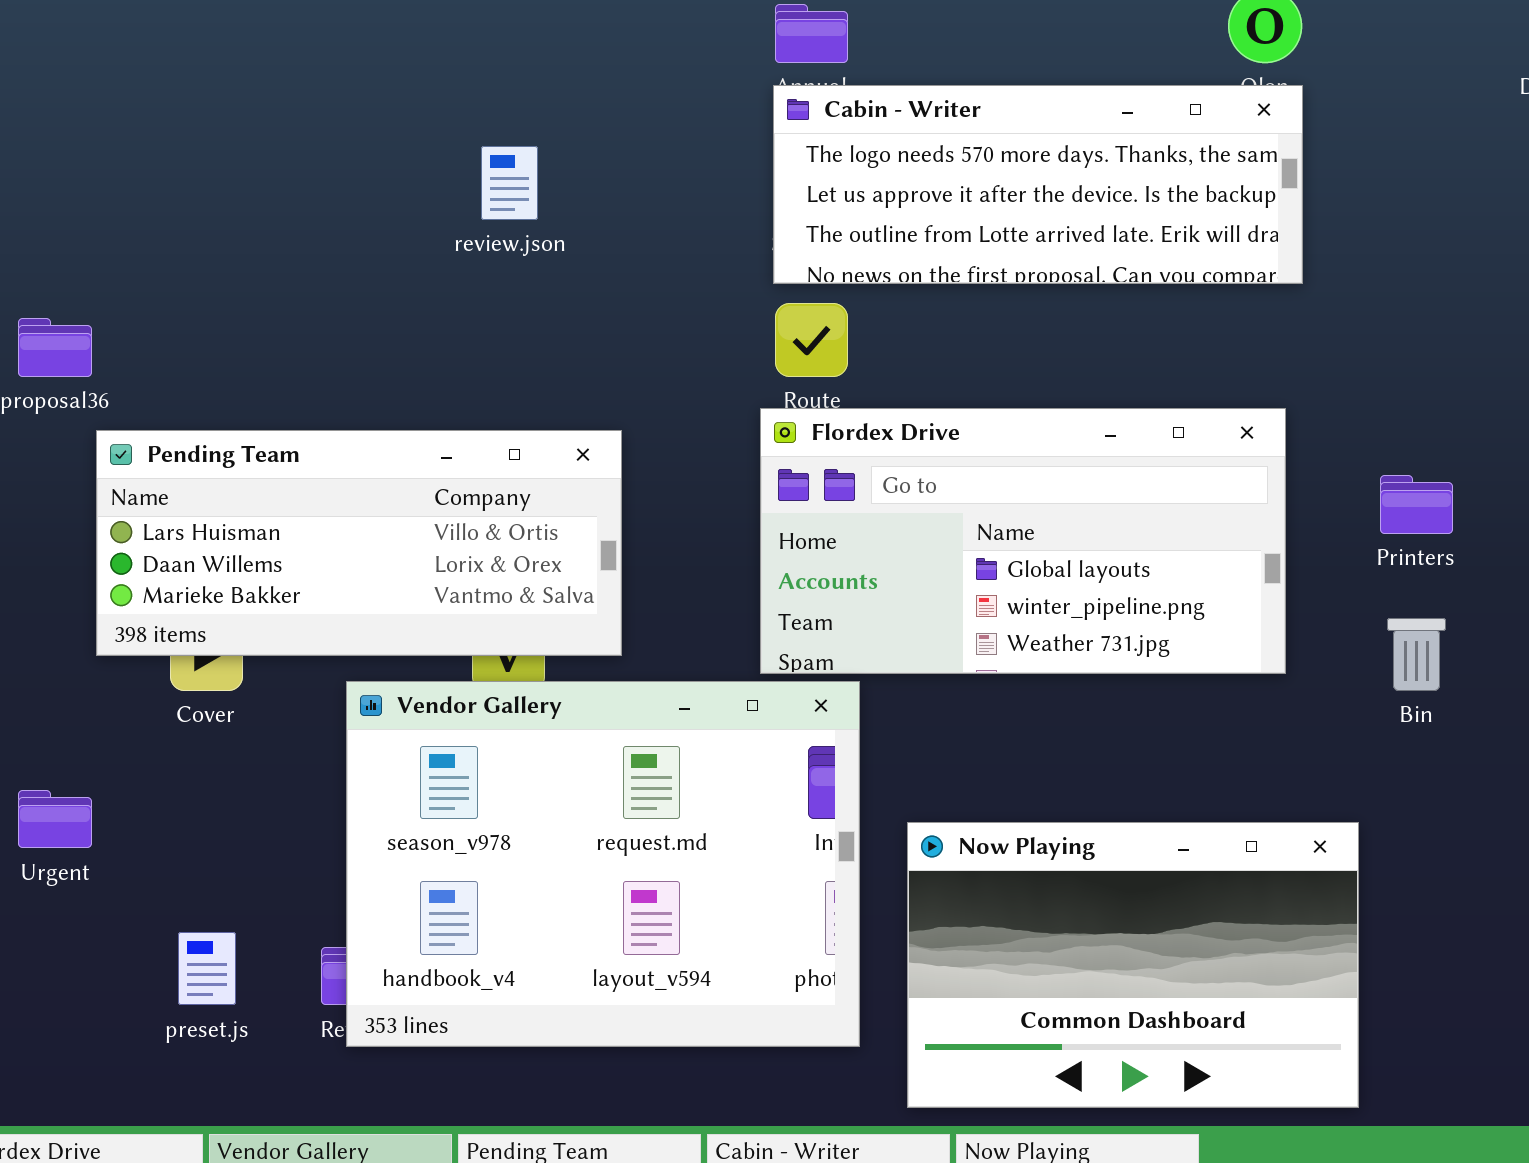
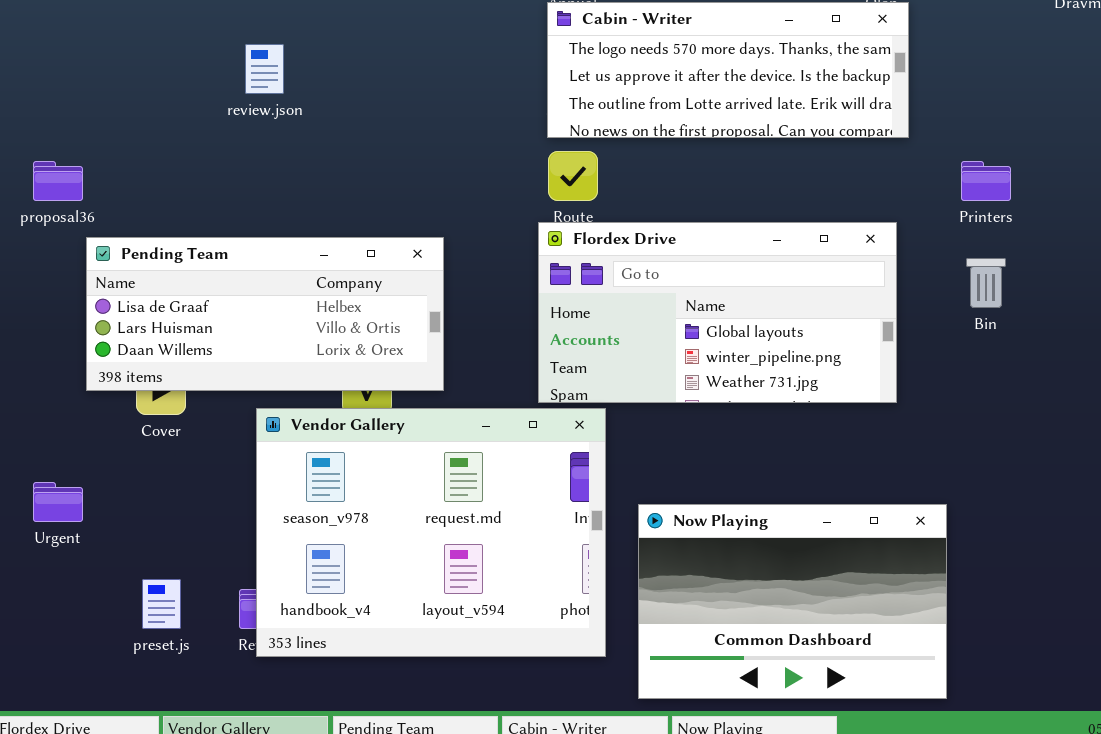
review.json: [481,146,538,220] -> [245,44,284,94], moved
Pending Team: [96,430,622,656] -> [86,237,444,391], scrolled up 1 row
Printers: [1380,475,1453,534] -> [961,161,1011,201], moved
Bin: [1387,618,1446,691] -> [966,258,1006,308], moved

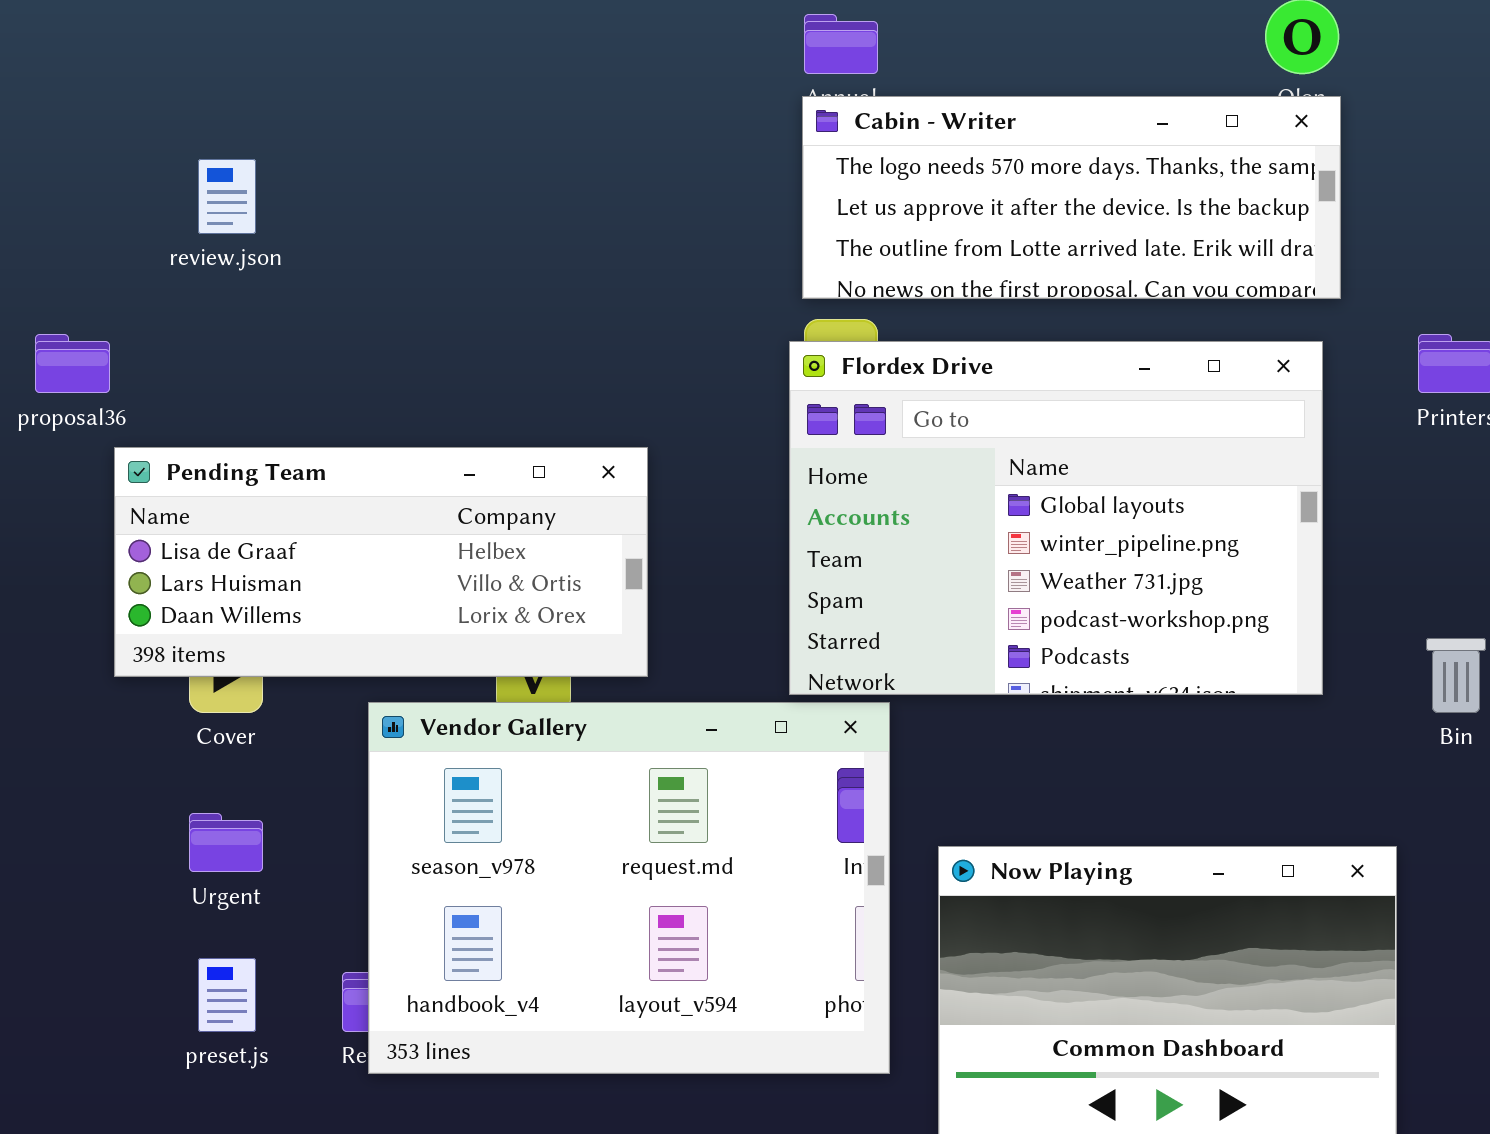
review.json: [245,44,284,94] -> [198,159,256,234], moved
Flordex Drive: [538,222,897,403] -> [789,341,1323,695], resized
Bin: [966,258,1006,308] -> [1426,638,1486,713], moved
Urgent: [33,482,83,522] -> [189,813,263,872], moved

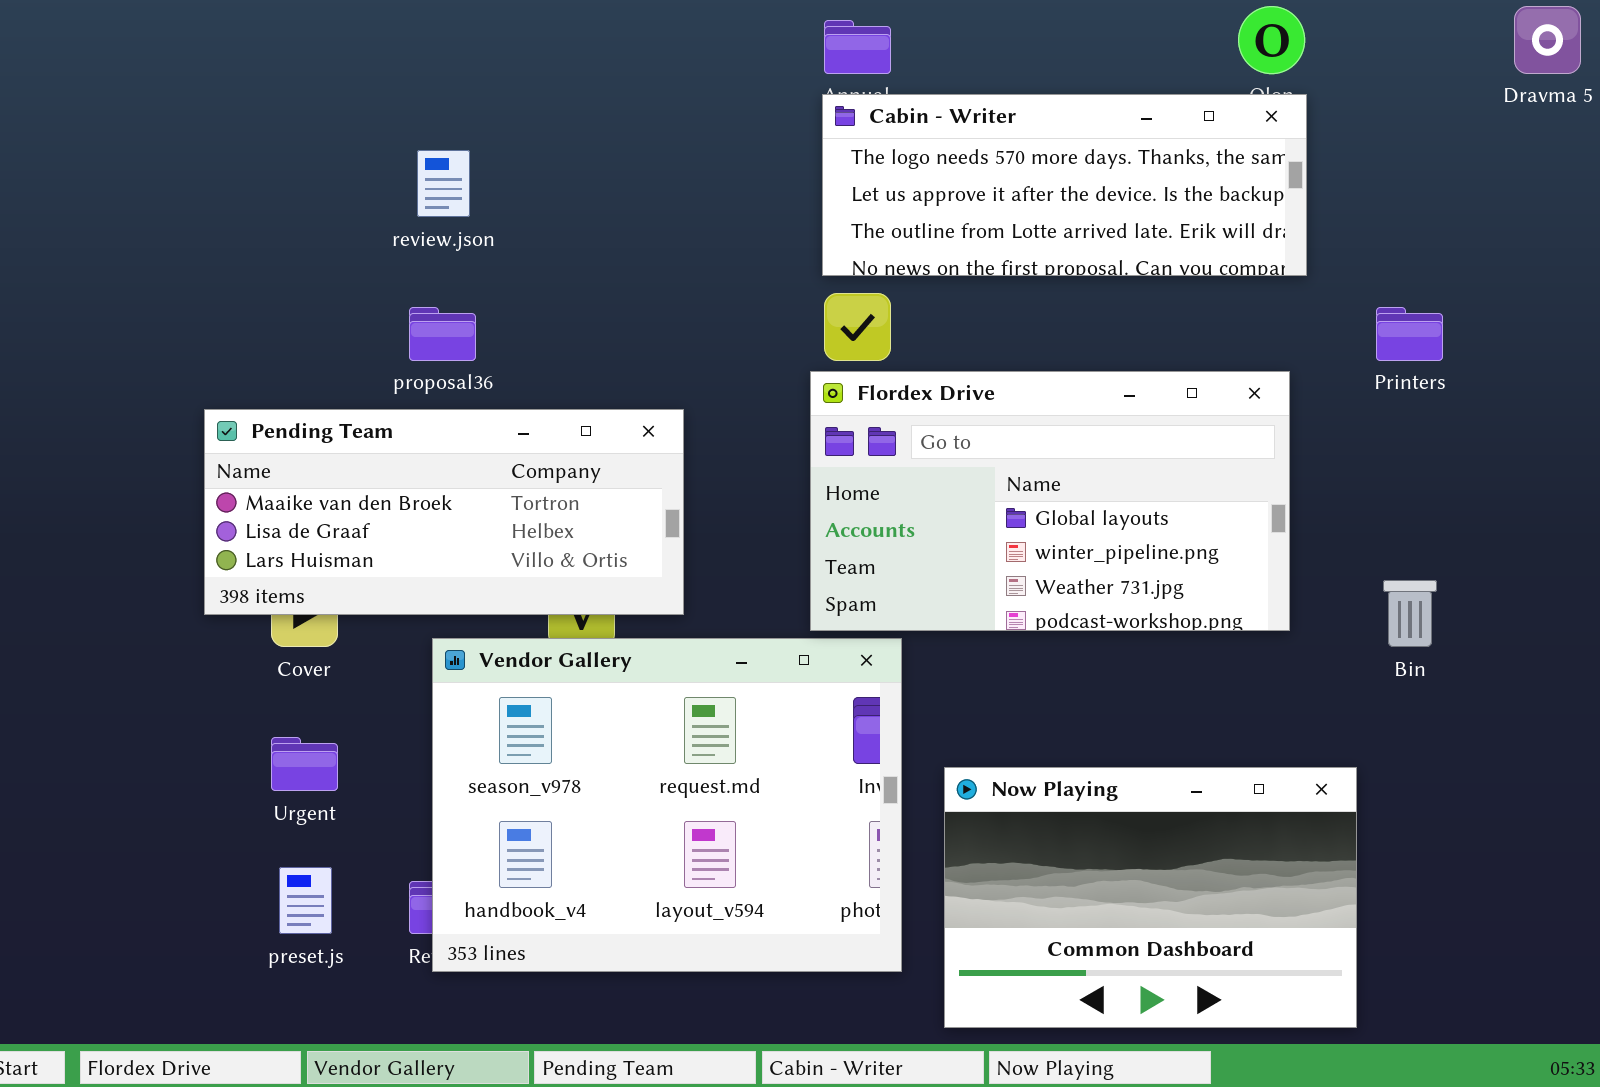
review.json: [198,159,256,234] -> [417,150,470,217], moved
proposal36: [35,334,110,393] -> [409,307,476,361], moved
Flordex Drive: [789,341,1323,695] -> [810,371,1290,631], resized
Pending Team: [114,447,648,677] -> [204,409,684,615], scrolled up 1 row

